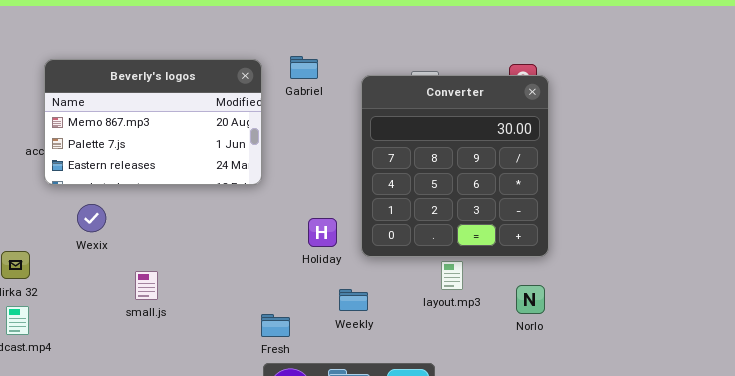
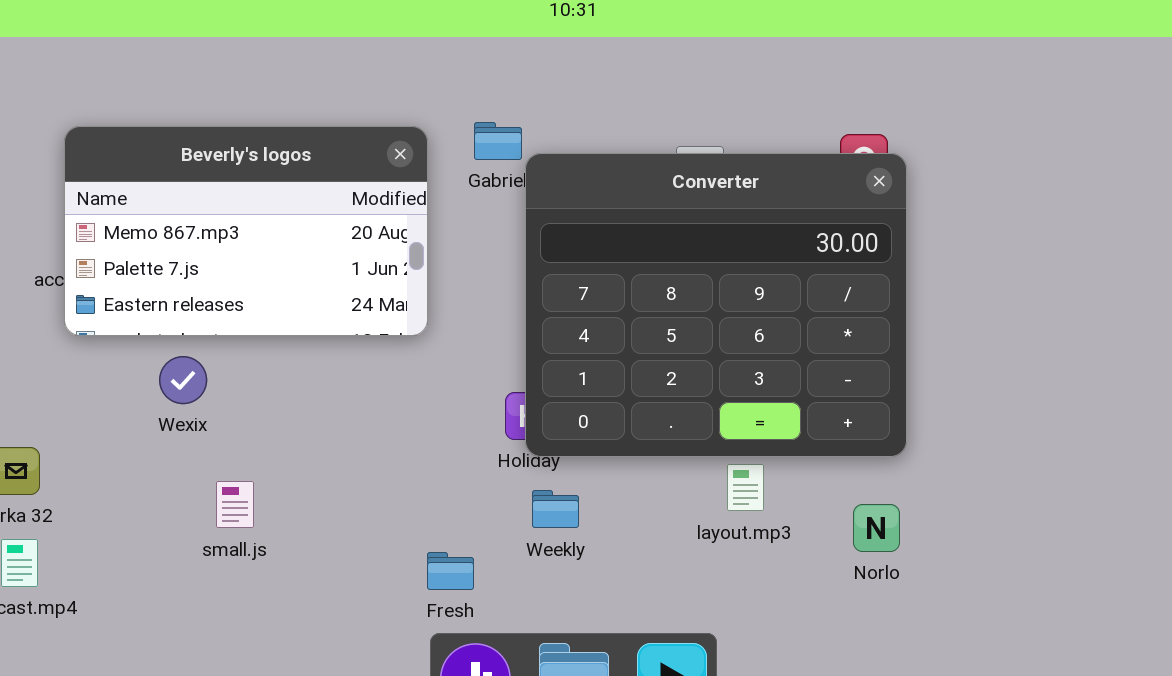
Converter: [361,75,549,257] -> [525,153,907,457], resized
Wexix: [77,204,106,232] -> [159,356,207,404], moved
Weekly: [339,289,368,311] -> [532,490,579,528], moved

